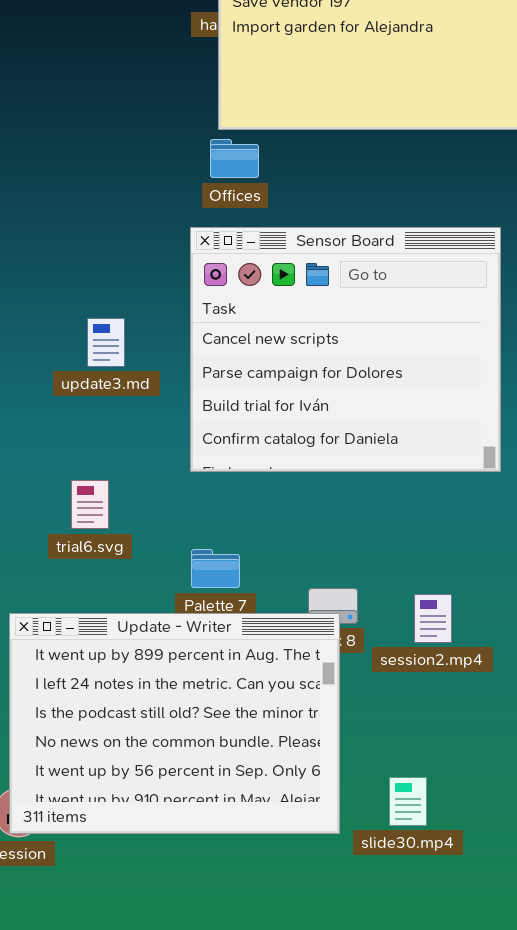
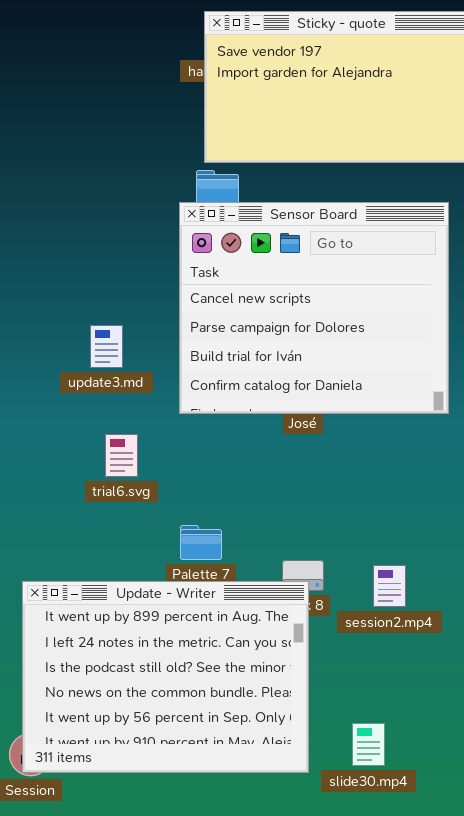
Sensor Board: [190,227,501,472] -> [179,202,449,414], moved
trial6.svg: [71,480,109,529] -> [105,434,138,477], moved

